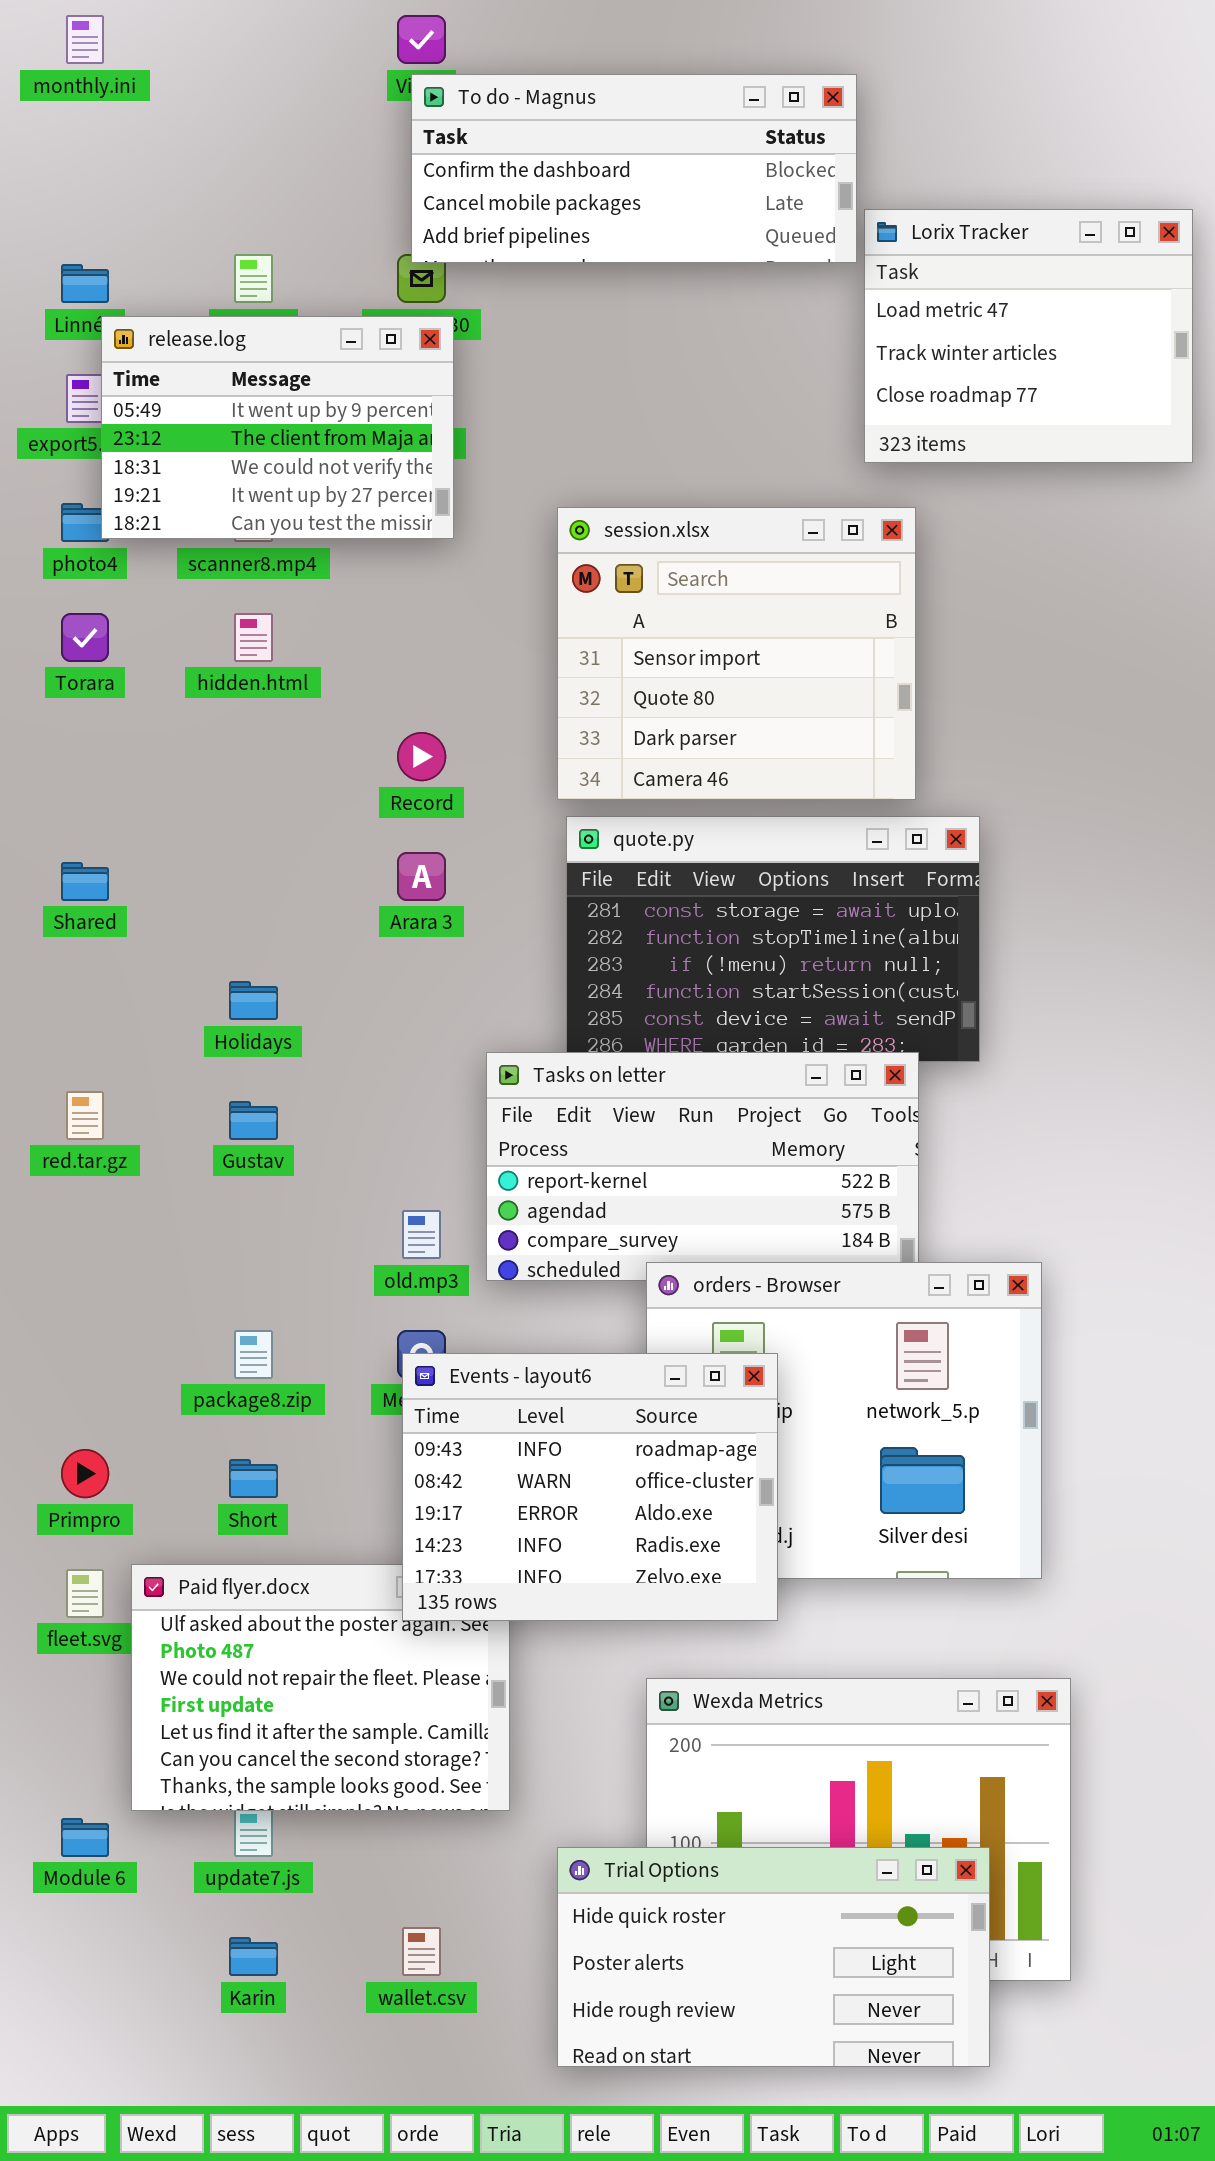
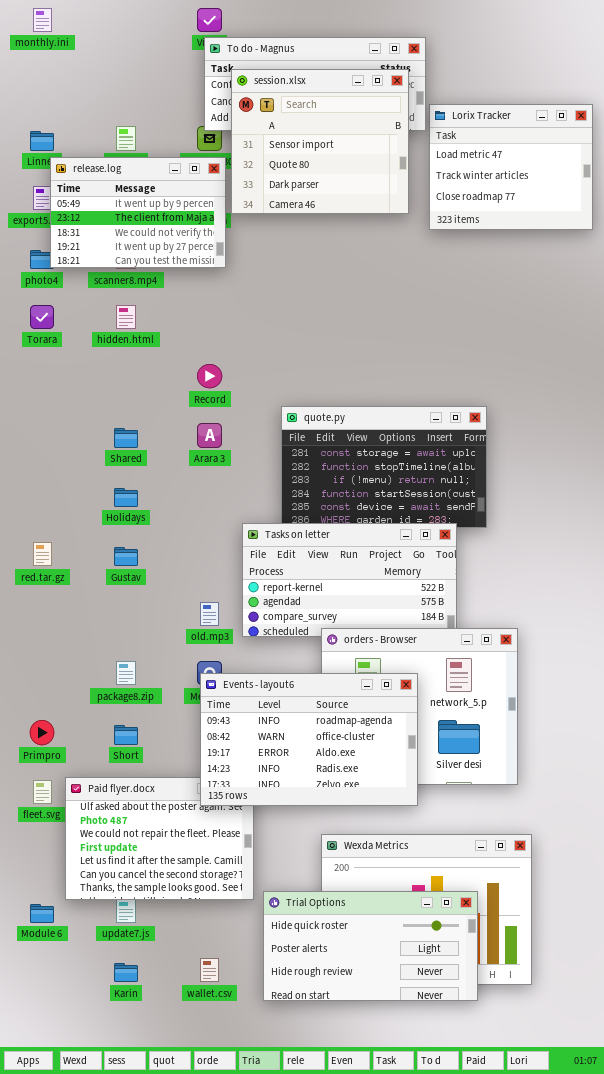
session.xlsx: [557,507,916,800] -> [231,69,409,214], moved
Shared: [61,862,109,901] -> [114,428,138,448], moved
Events - layout6: [402,1353,778,1621] -> [200,673,418,806], resized
Trial Options: [557,1847,990,2067] -> [263,891,478,1001], moved

